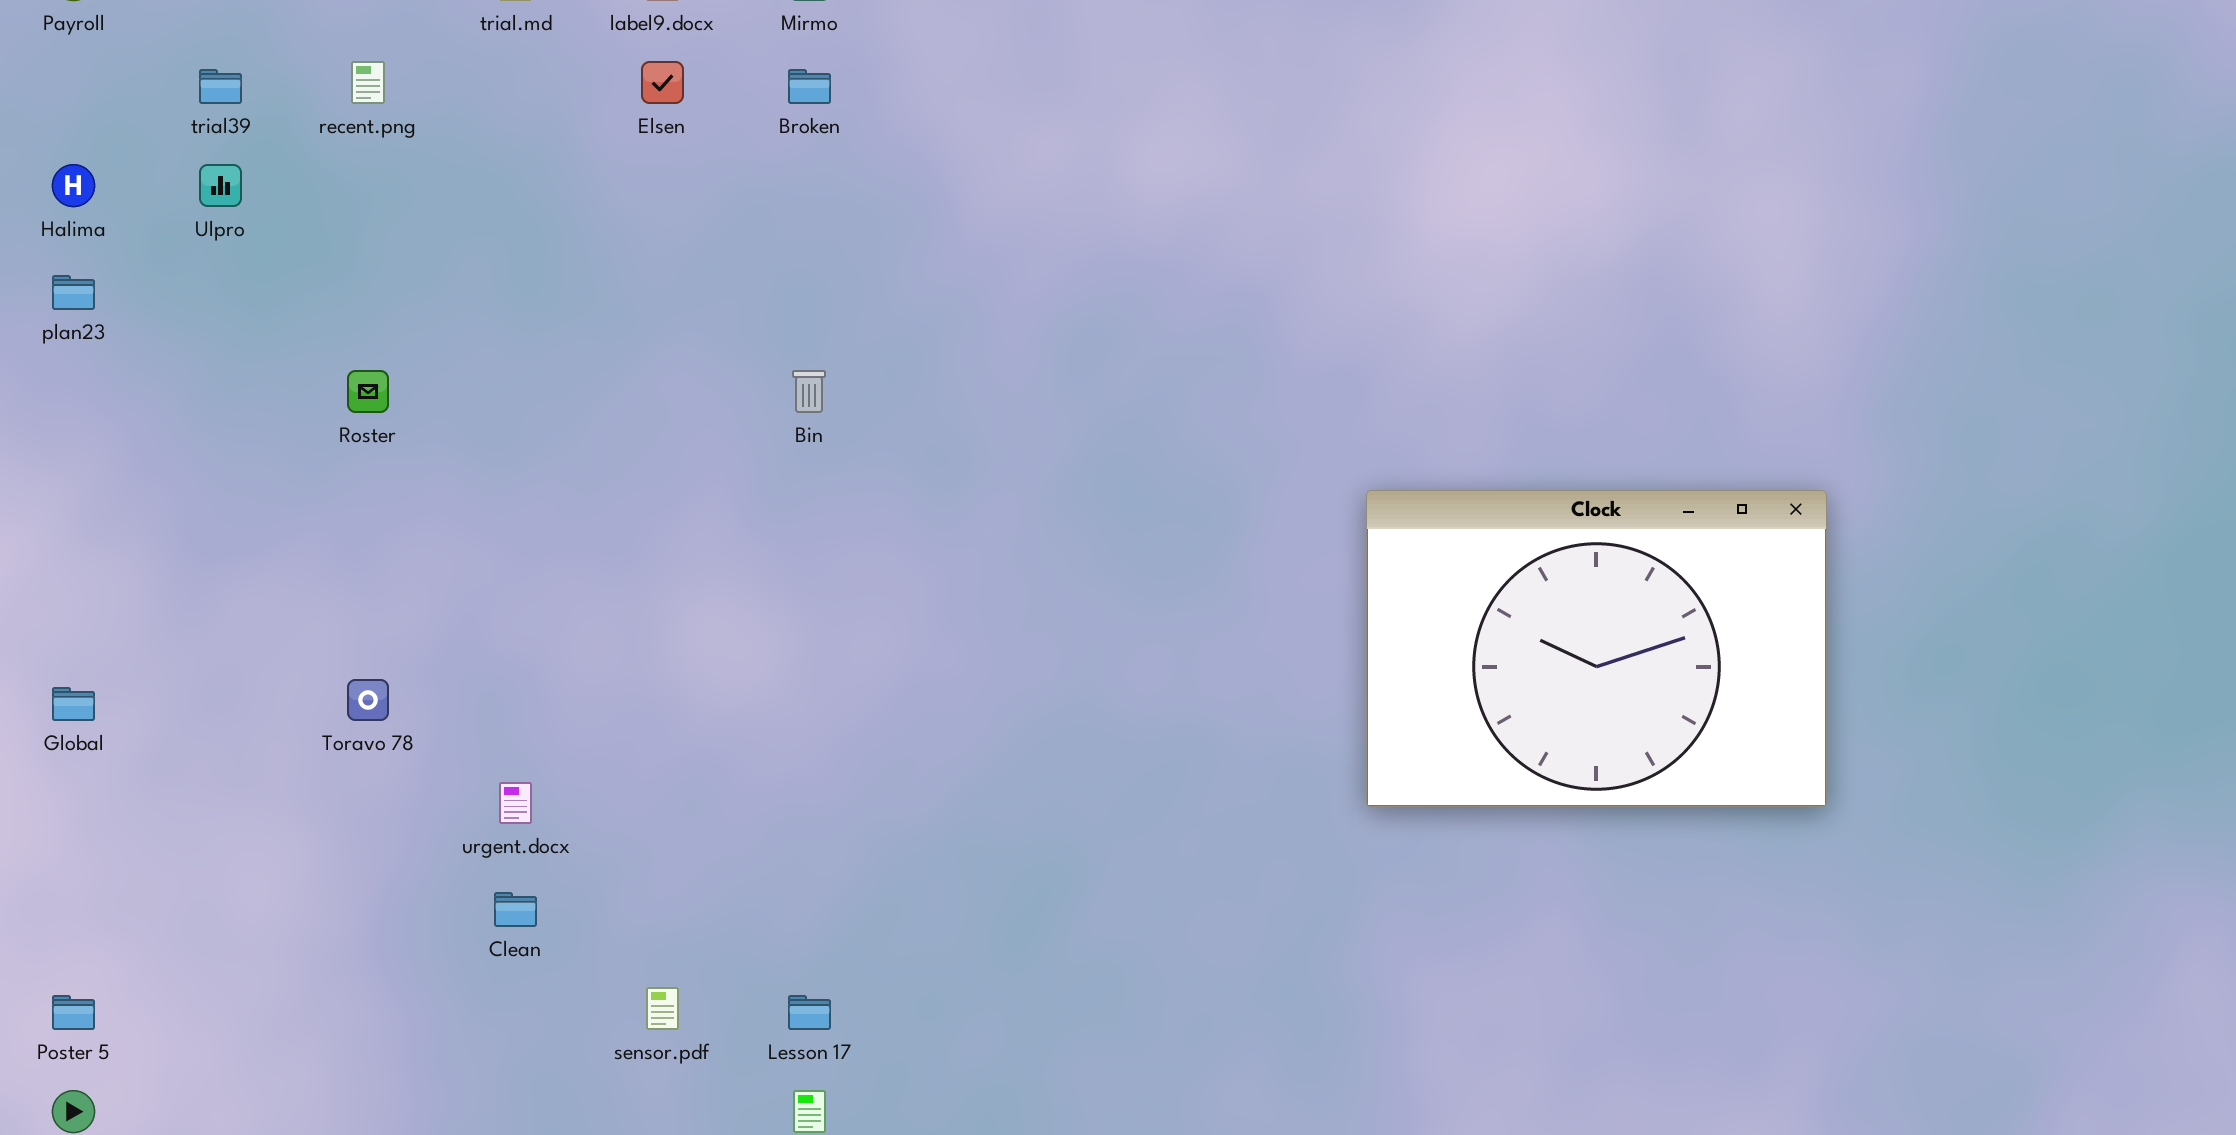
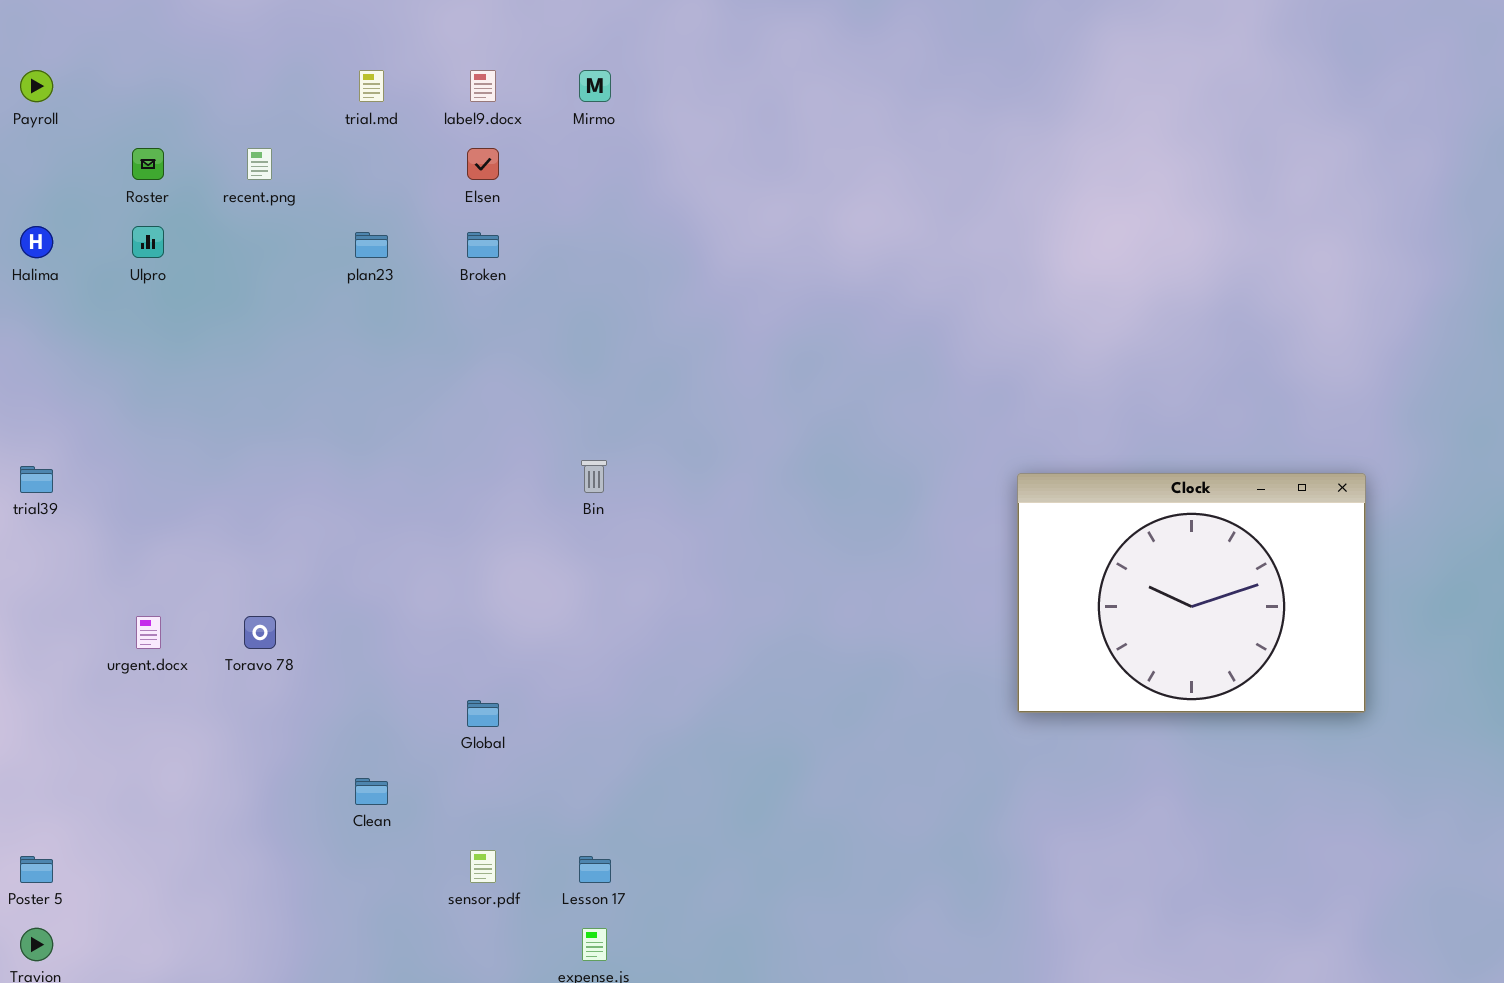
trial39: [199,69,242,104] -> [20,466,53,493], moved
Broken: [788,69,831,104] -> [467,232,499,258], moved
plan23: [52,275,95,310] -> [355,232,388,258], moved
Roster: [347,370,389,413] -> [132,148,164,180], moved
Bin: [792,370,826,413] -> [581,460,607,493], moved
Global: [52,687,95,721] -> [467,700,499,727], moved
urgent.docx: [499,782,532,824] -> [136,616,161,649], moved

